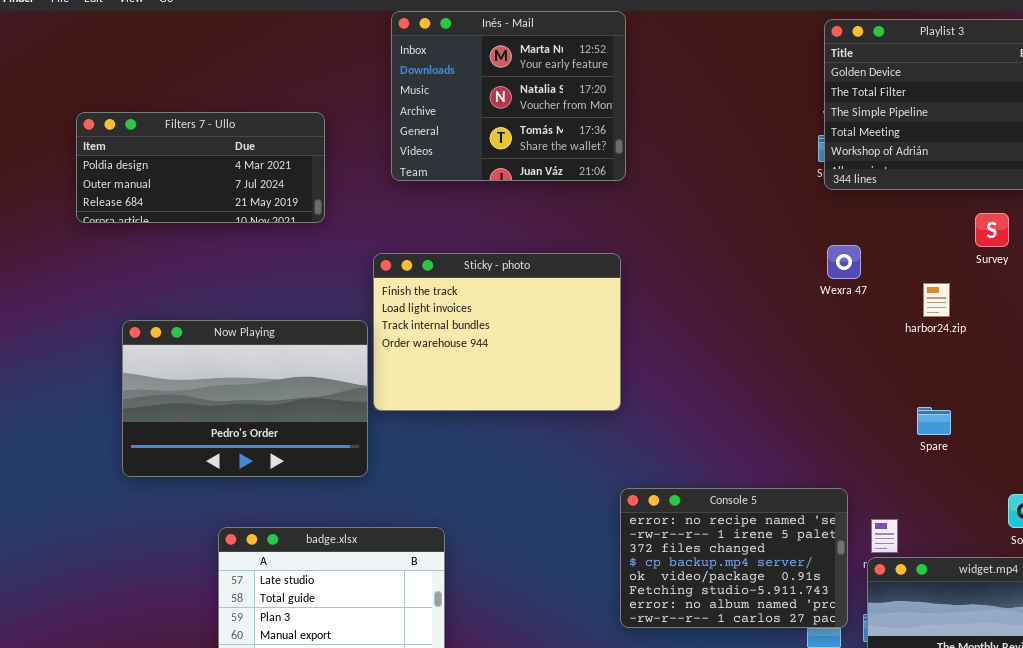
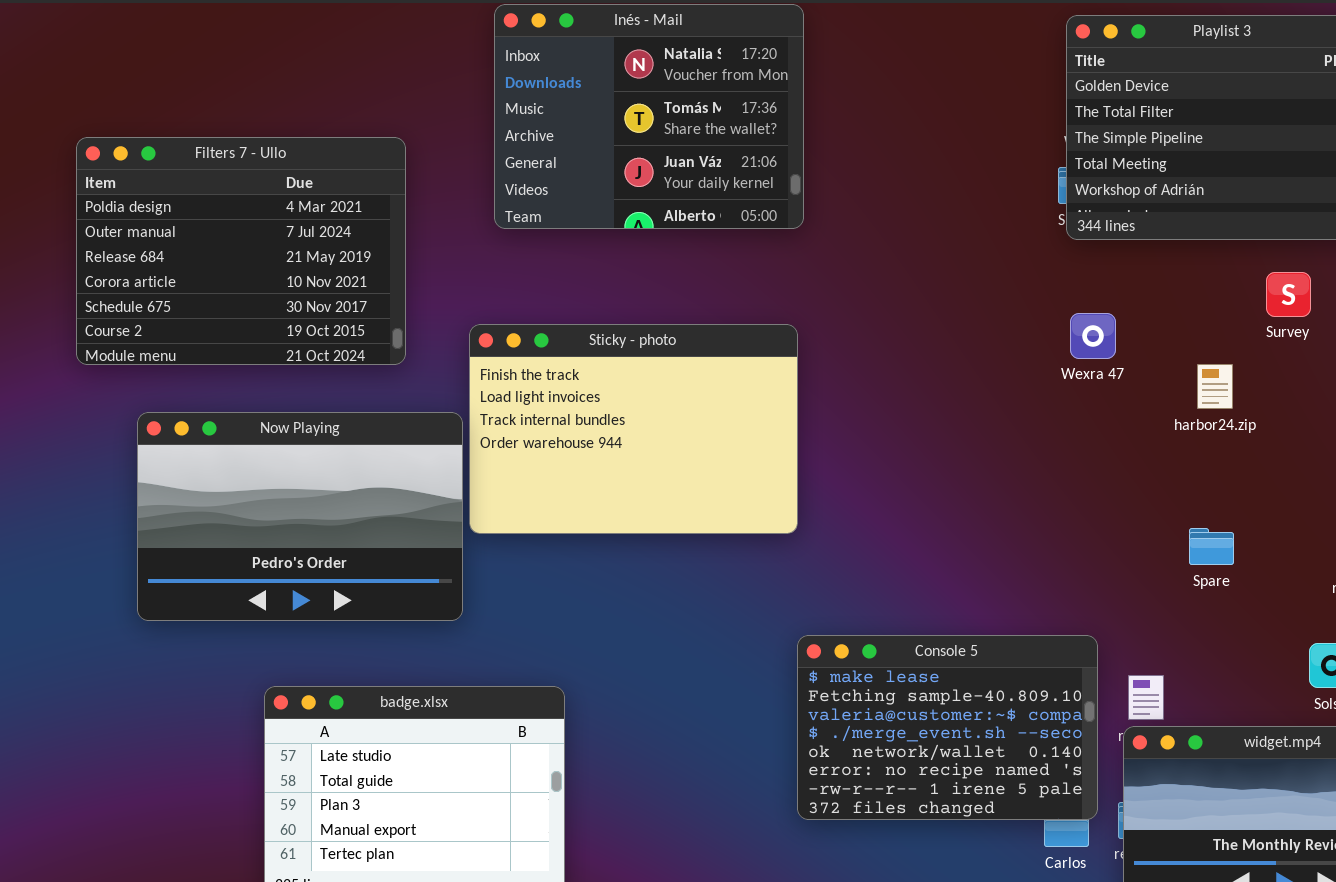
Inés - Mail: [391,11,626,181] -> [494,4,804,229], scrolled down 1 row
Filters 7 - Ullo: [76,112,325,223] -> [76,137,406,365], resized
Console 5: [620,488,848,628] -> [797,635,1098,820], scrolled up 5 rows

